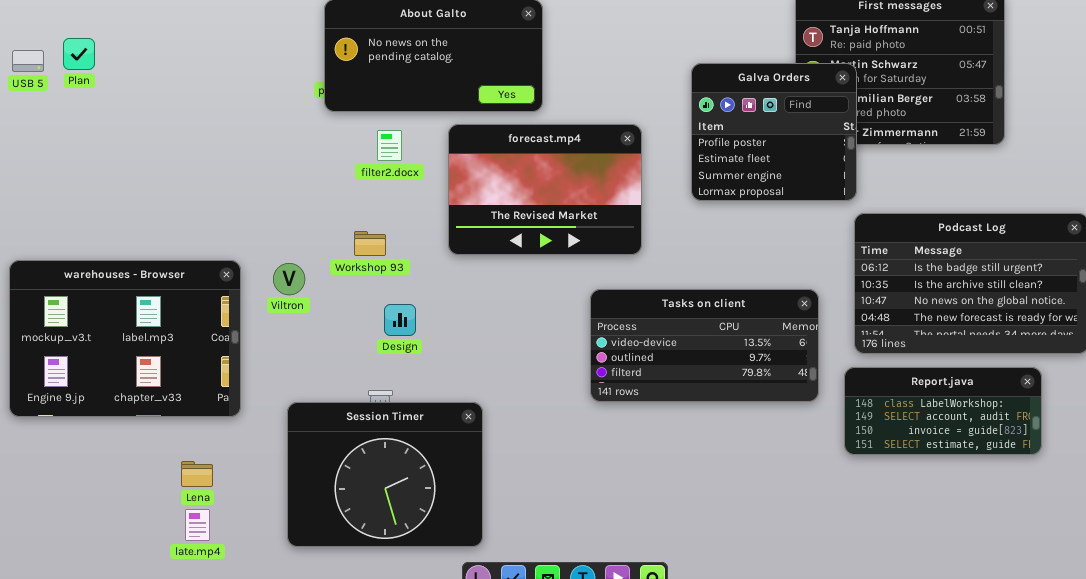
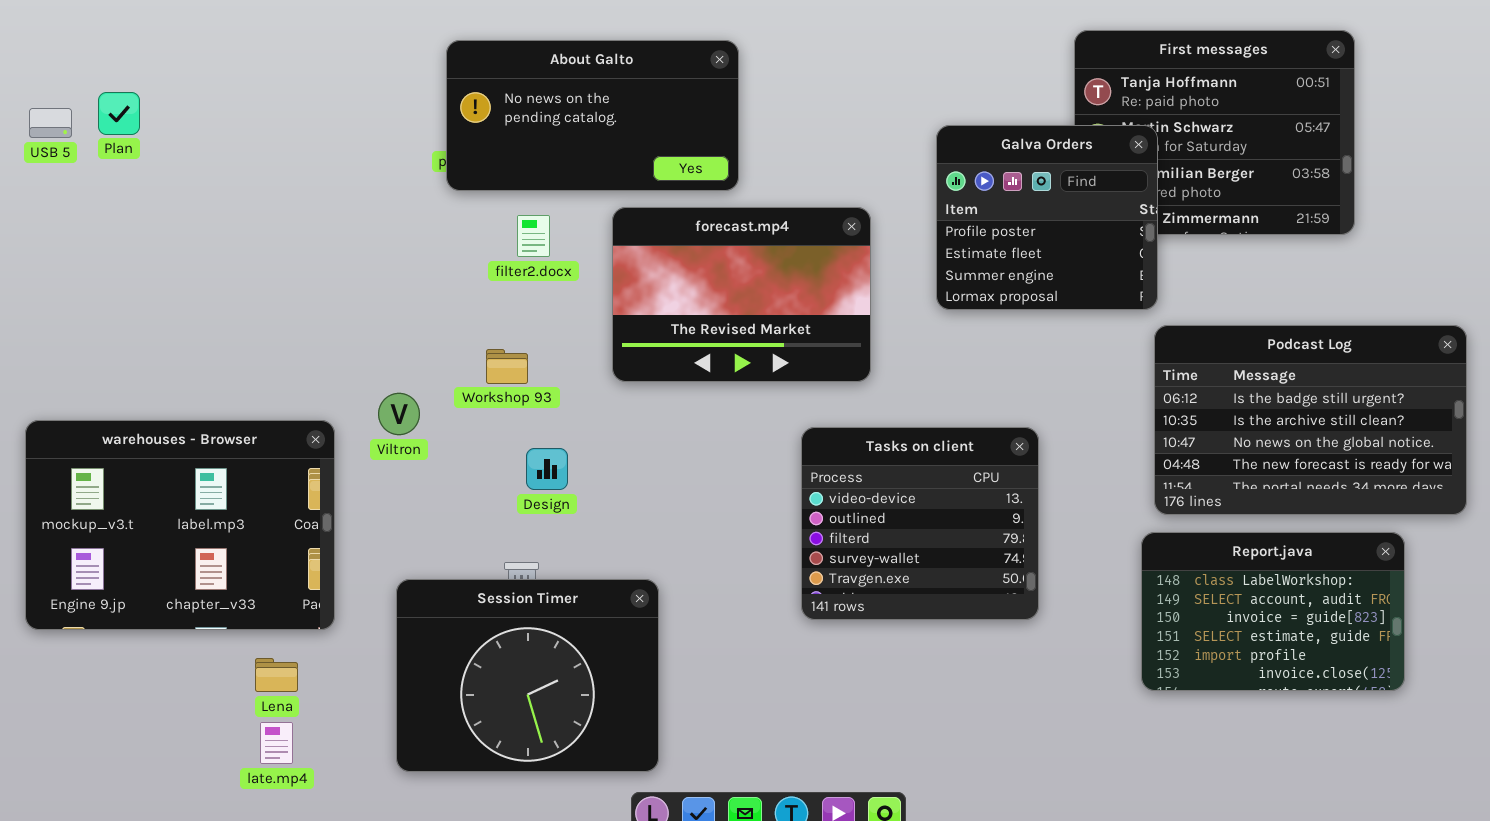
warehouses - Browser: [9,260,241,417] -> [25,420,335,630], moved
Tasks on client: [590,289,819,402] -> [801,427,1039,620], resized
Report.java: [844,367,1042,455] -> [1141,532,1405,691], resized

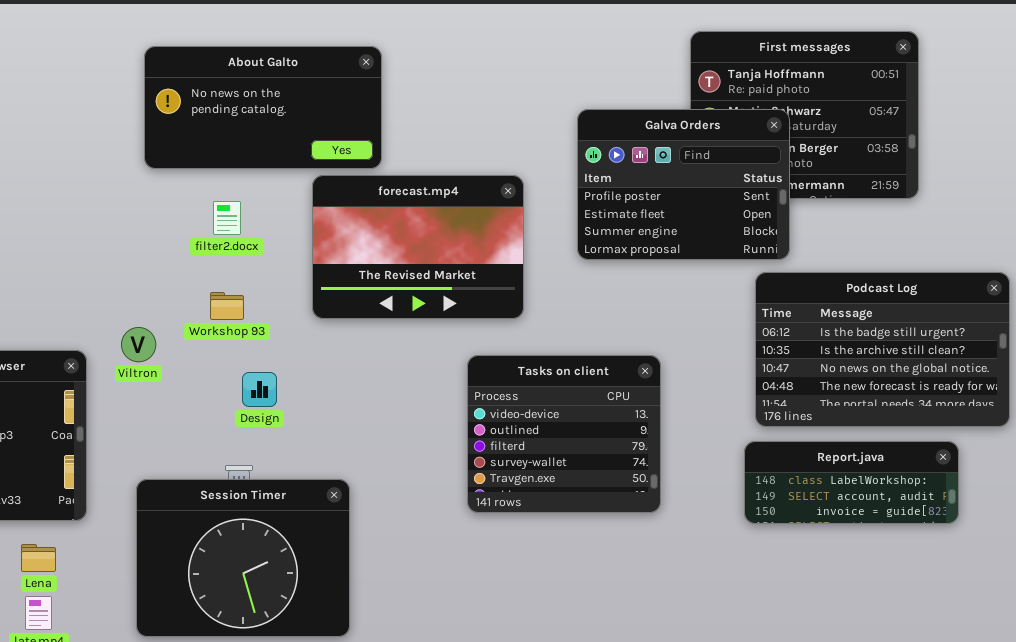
About Galto: [446,40,739,191] -> [144,46,382,169], moved
Galva Orders: [936,125,1158,310] -> [577,109,790,260], resized
filter2.docx: [517,215,550,257] -> [213,201,241,235], moved
Report.java: [1141,532,1405,691] -> [744,441,959,524], resized

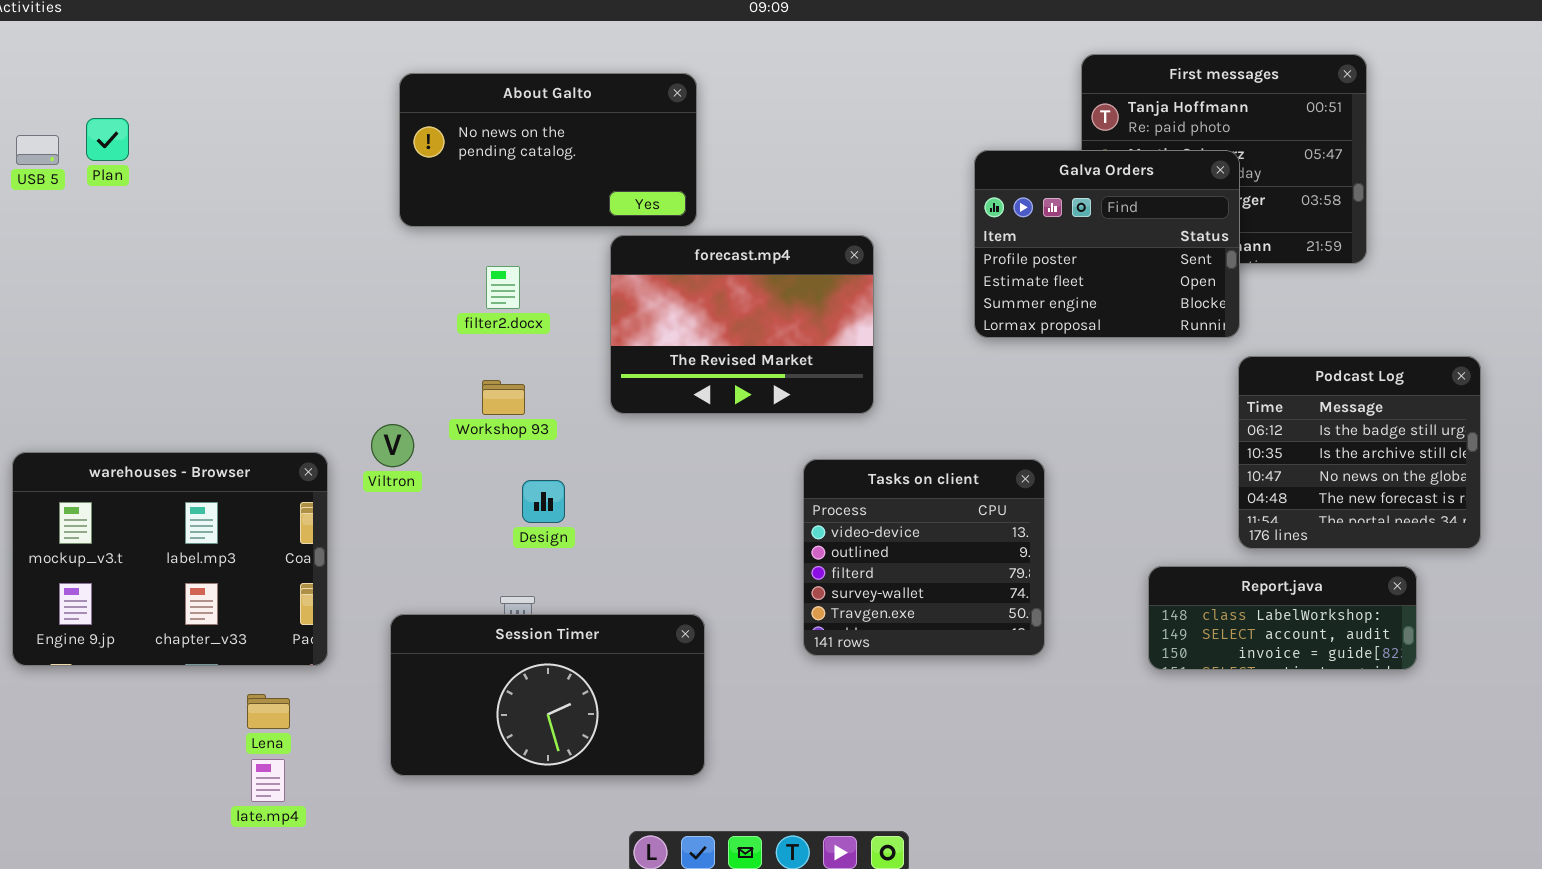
Galva Orders: [577,109,790,260] -> [974,150,1240,338], moved
Podcast Log: [755,272,1010,427] -> [1238,356,1481,549], resized
Session Timer: [136,479,350,637] -> [390,614,705,776], resized

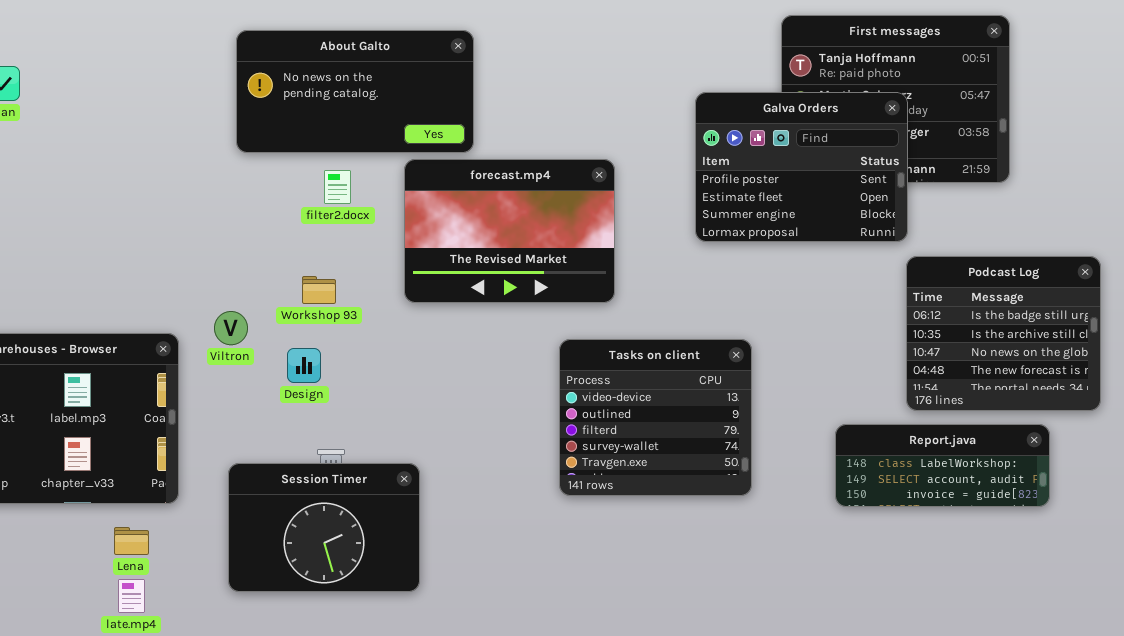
filter2.docx: [486,266,520,309] -> [324,170,351,204], moved
Design: [522,480,565,523] -> [287,348,321,383], moved
Session Timer: [390,614,705,776] -> [228,463,420,592], resized

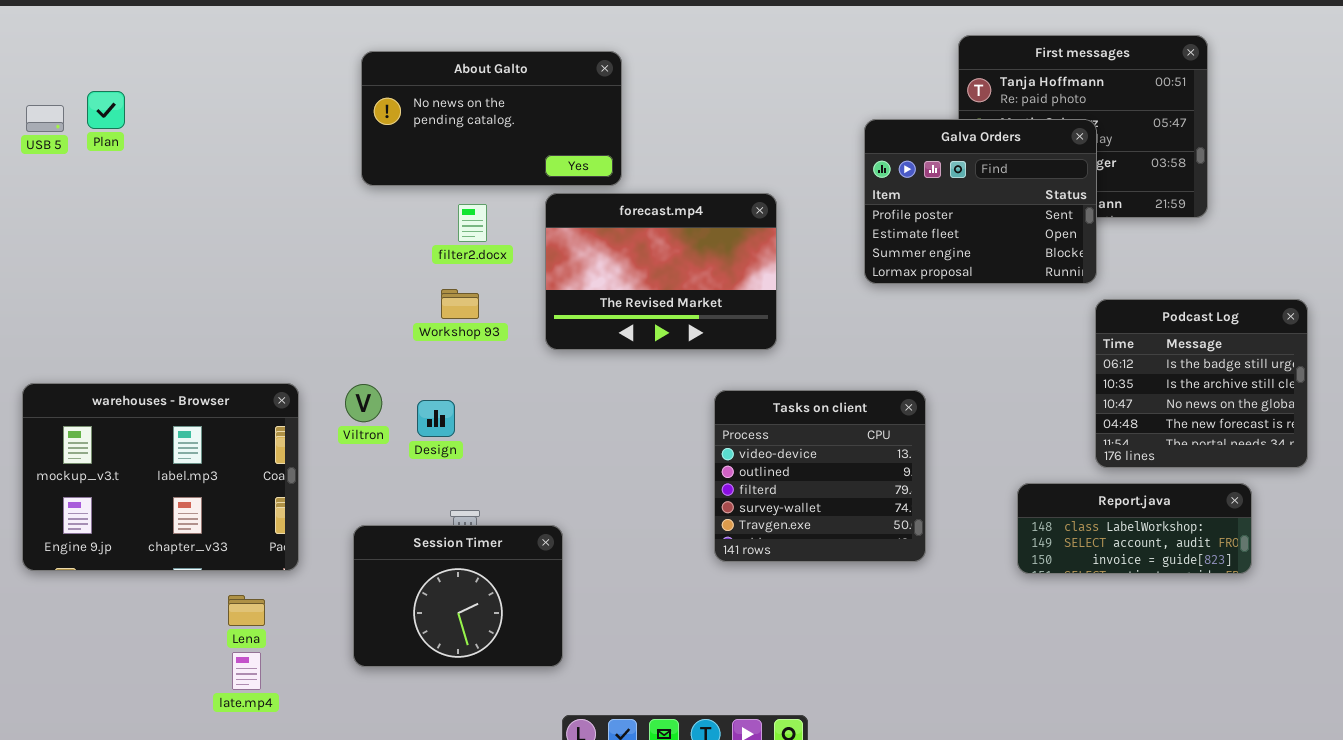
Workshop 93: [302,276,336,304] -> [441,289,479,319], moved
Viltron: [214,311,248,345] -> [345,384,382,422], moved

